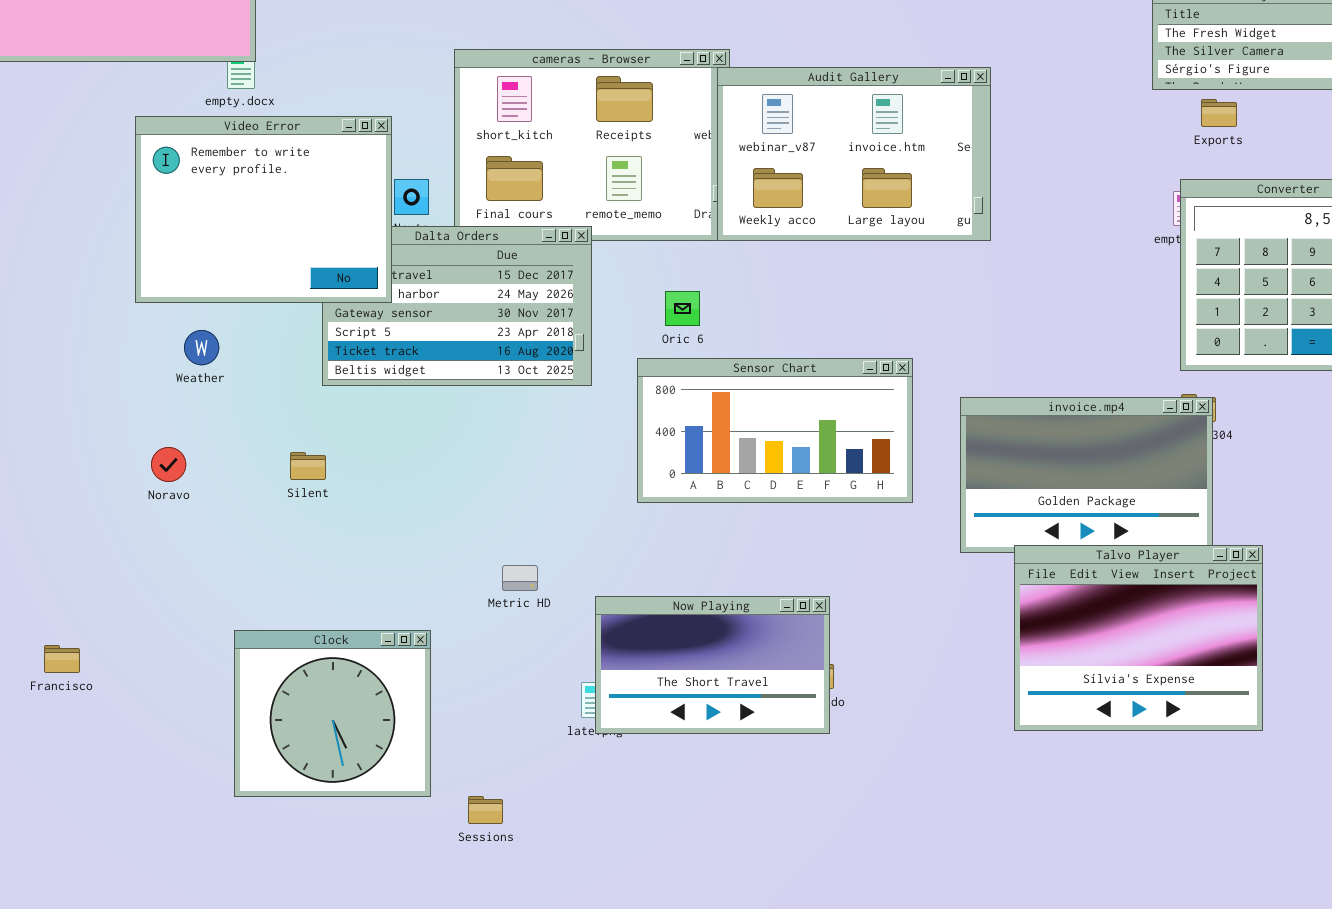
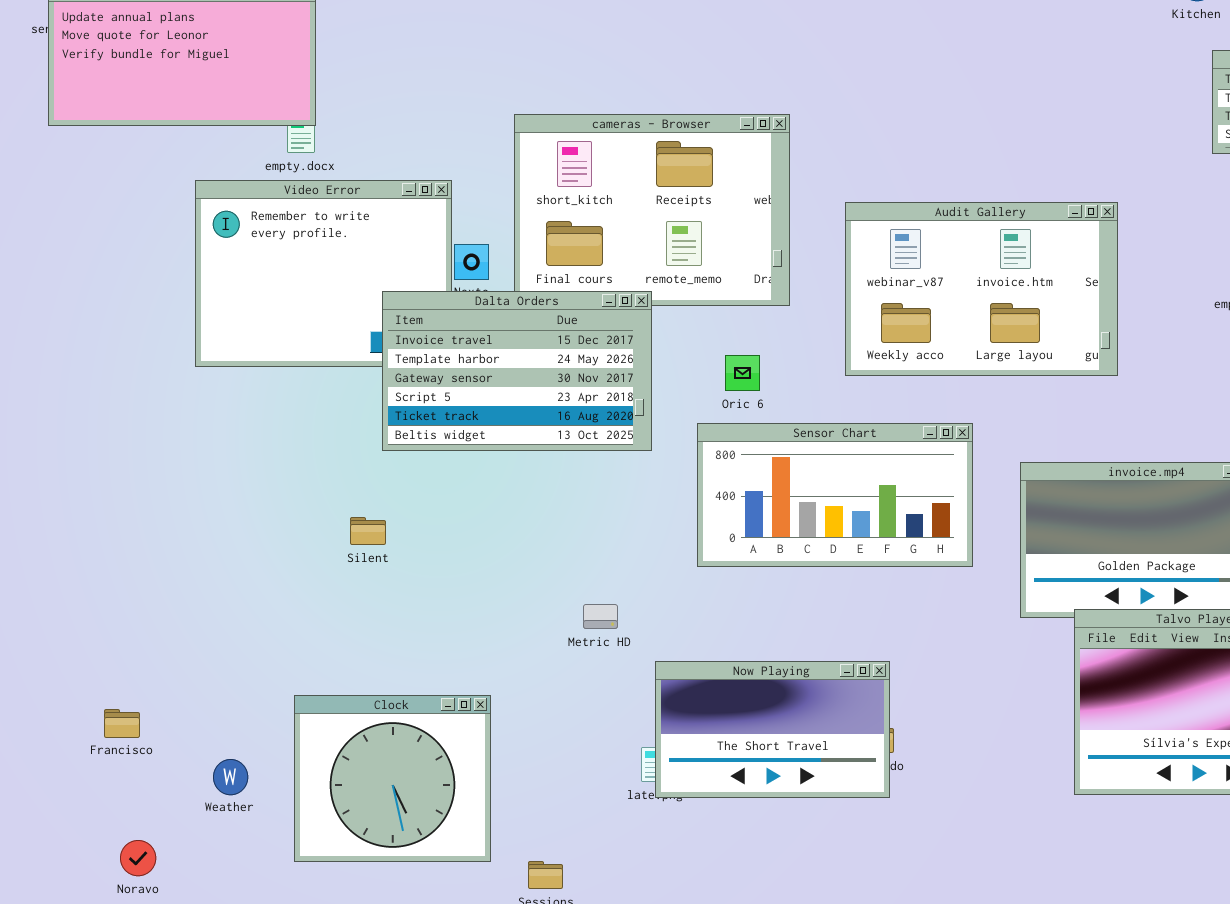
Audit Gallery: [717,67,991,241] -> [845,202,1118,376], moved
Dalta Orders: [322,226,592,386] -> [382,291,652,451], raised
Weather: [184,330,219,365] -> [213,759,248,795], moved
Noravo: [151,447,186,482] -> [120,840,156,876], moved
Metric HD: [502,565,538,591] -> [583,604,618,629], moved

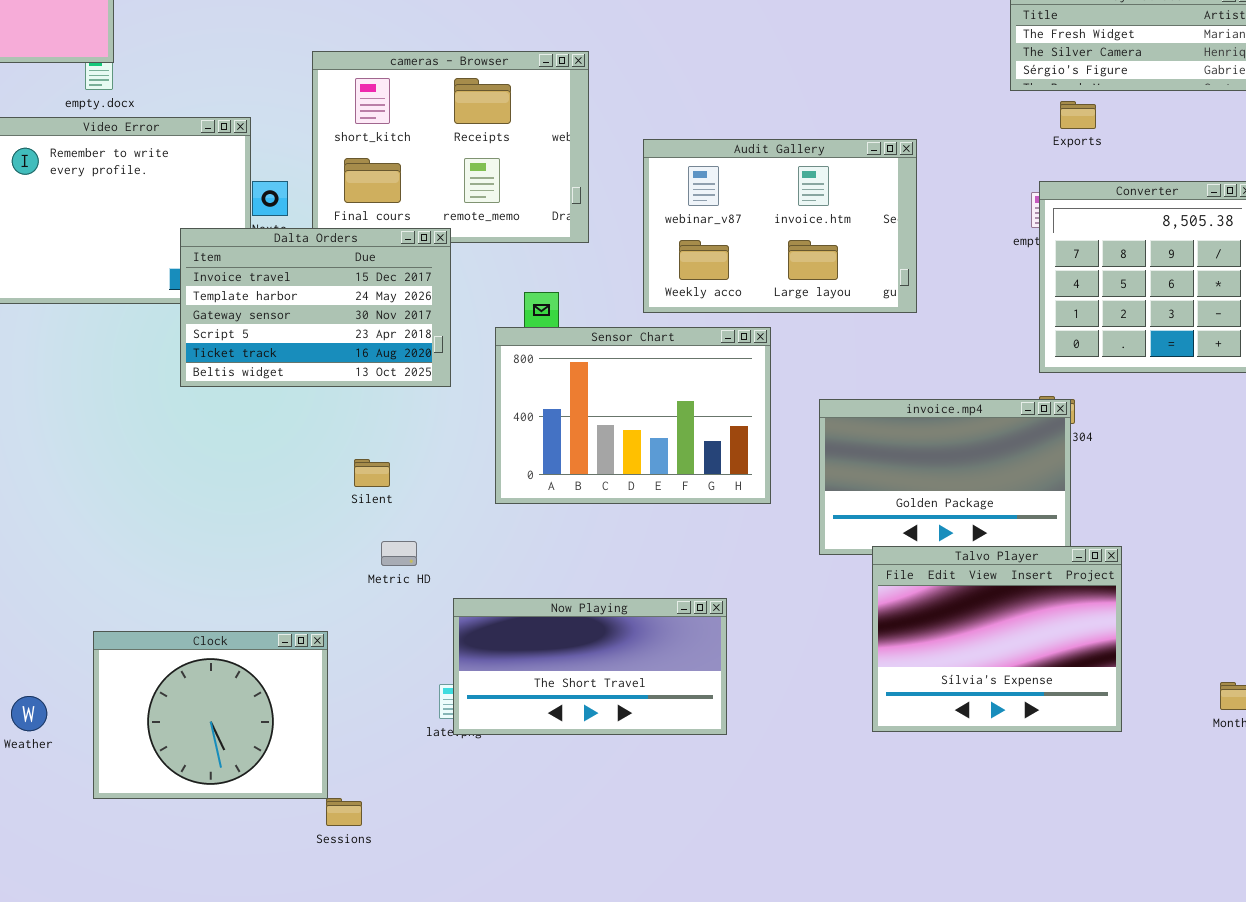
Sensor Chart: [697,423,973,567] -> [495,327,771,504], resized
Silent: [350,517,386,545] -> [354,459,390,487], moved
Now Playing: [655,661,890,798] -> [453,598,727,735], resized
Clock: [294,695,491,862] -> [93,631,328,799], resized

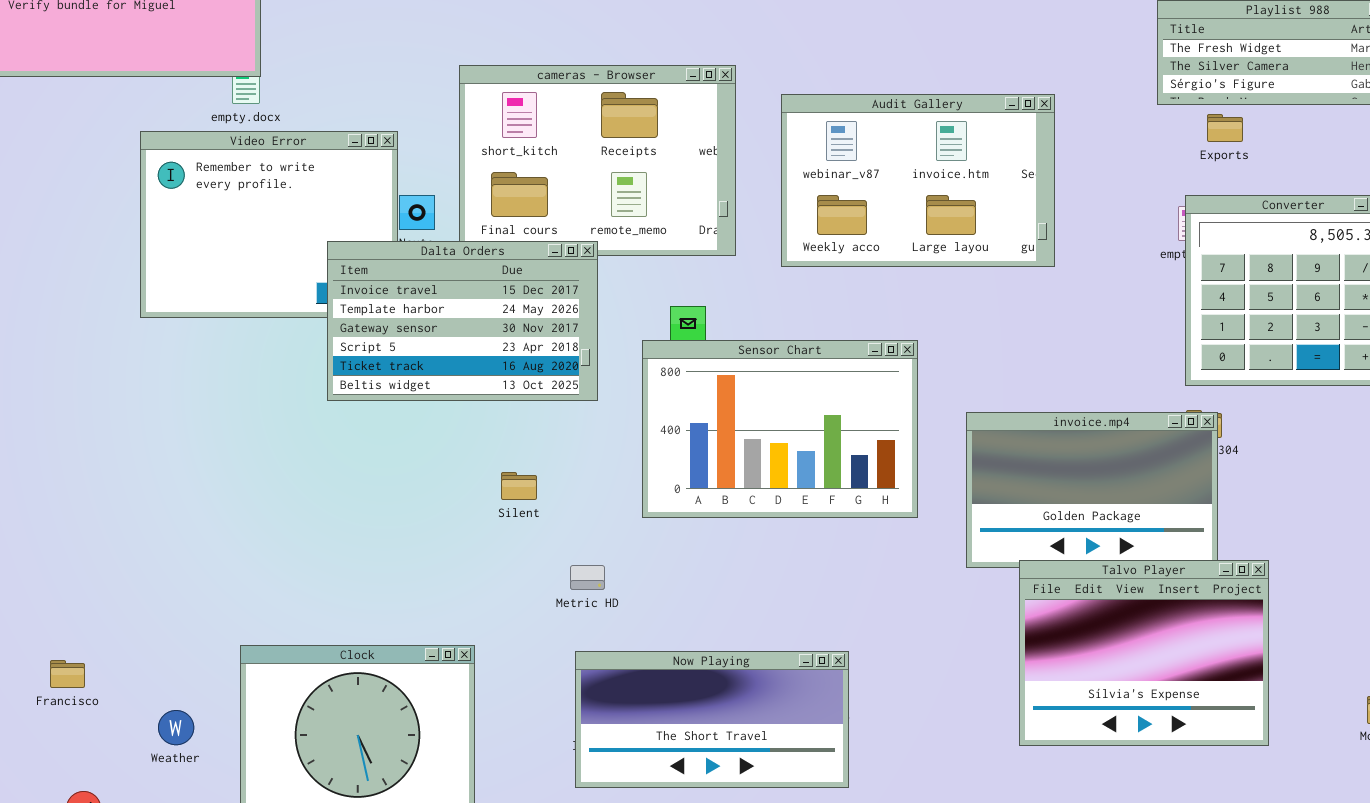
Audit Gallery: [643,139,917,313] -> [781,94,1055,267], moved
Metric HD: [381,541,417,566] -> [570,565,605,590], moved
Now Playing: [453,598,727,735] -> [575,651,849,788], moved

